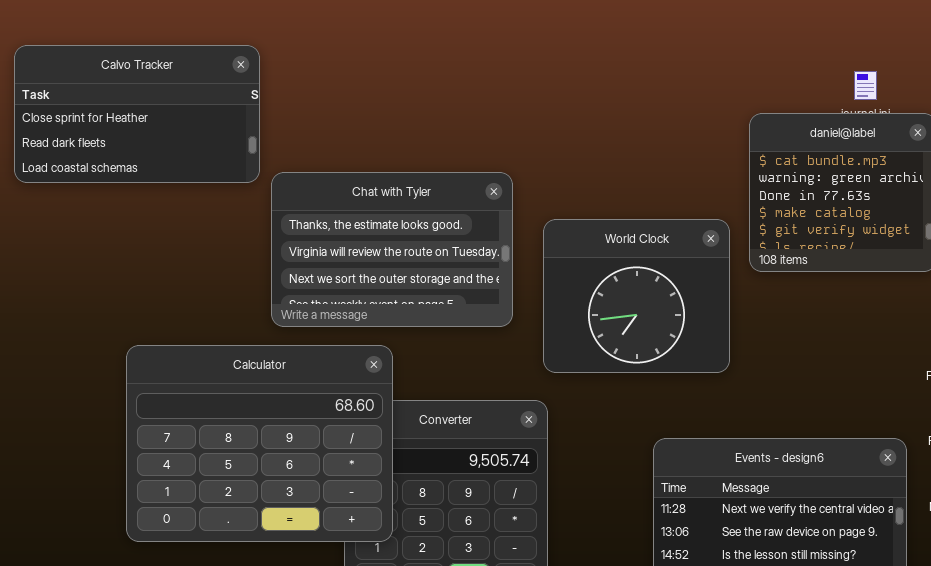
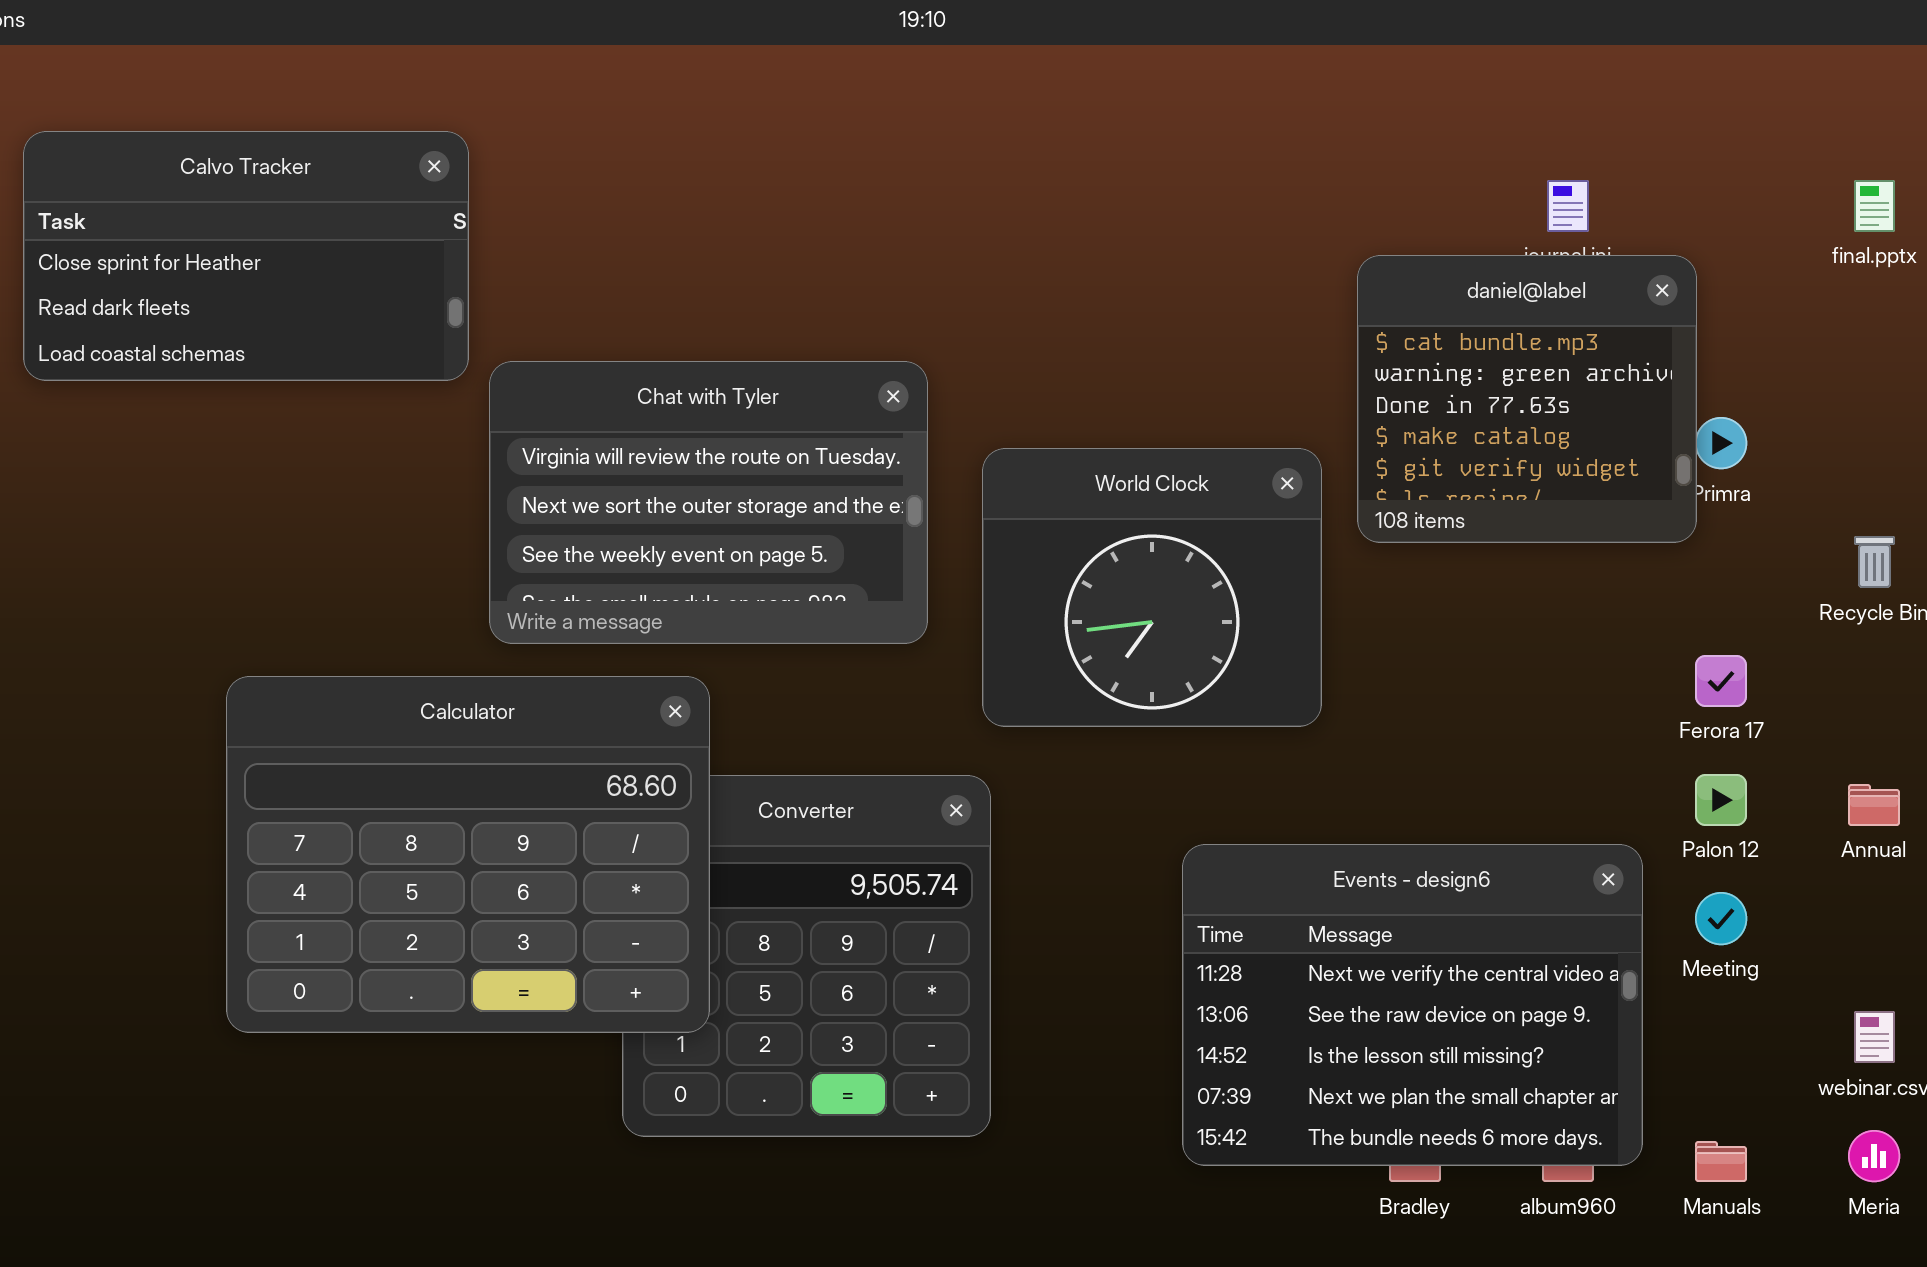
Chat with Tyler: [271,172,513,327] -> [489,361,928,644], scrolled down 1 row

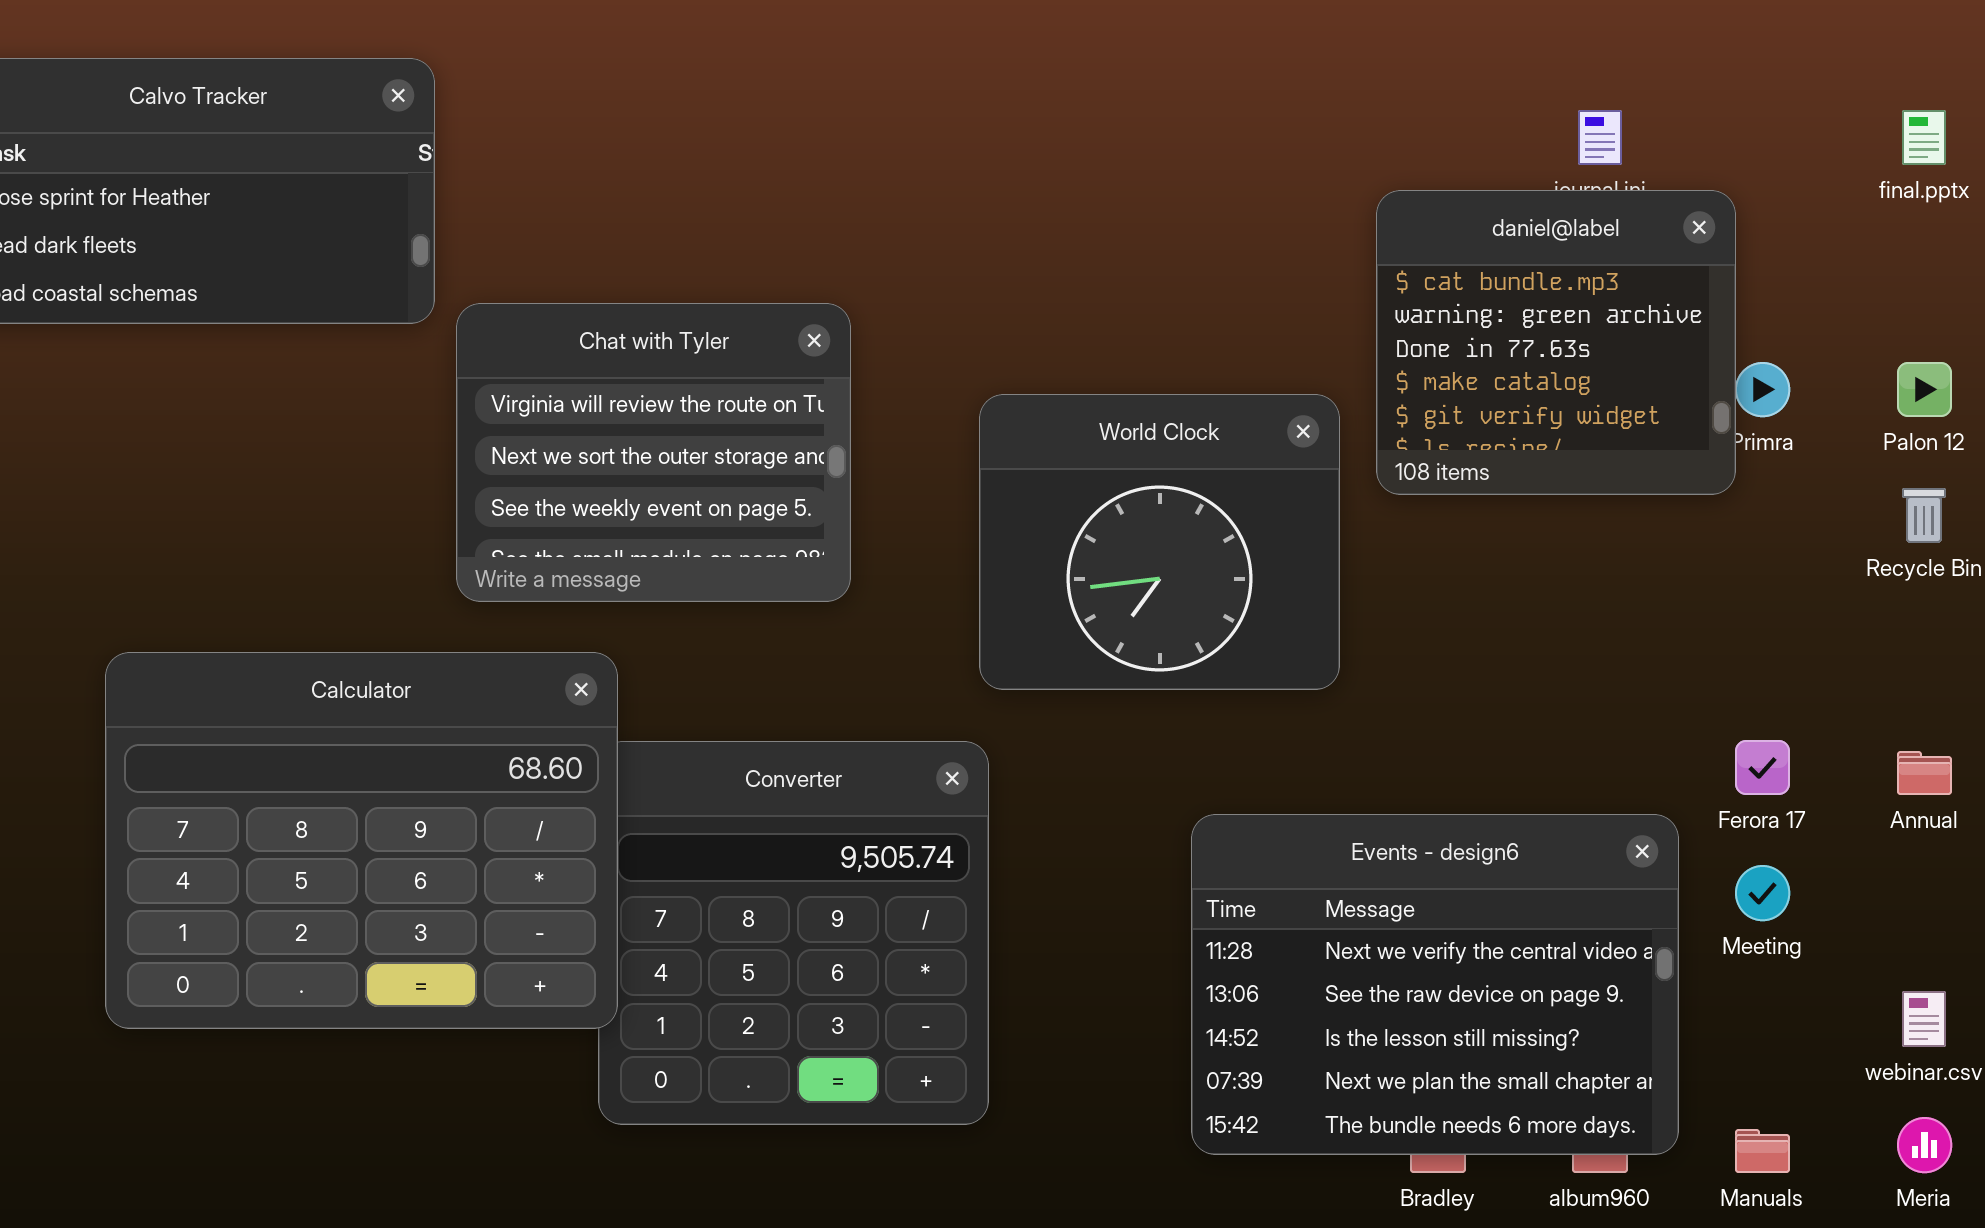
Chat with Tyler: [489,361,928,644] -> [456,303,851,602], resized
Ferora 17: [1695,655,1747,707] -> [1735,740,1790,795], moved
Calculator: [226,676,710,1033] -> [105,652,618,1029], moved
Palon 12: [1695,774,1747,826] -> [1897,362,1952,417], moved

